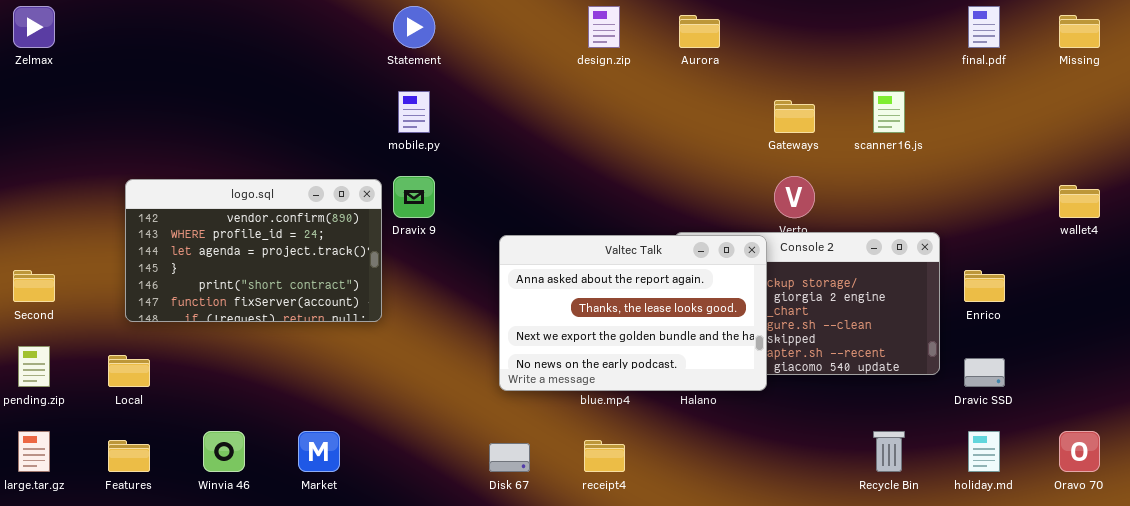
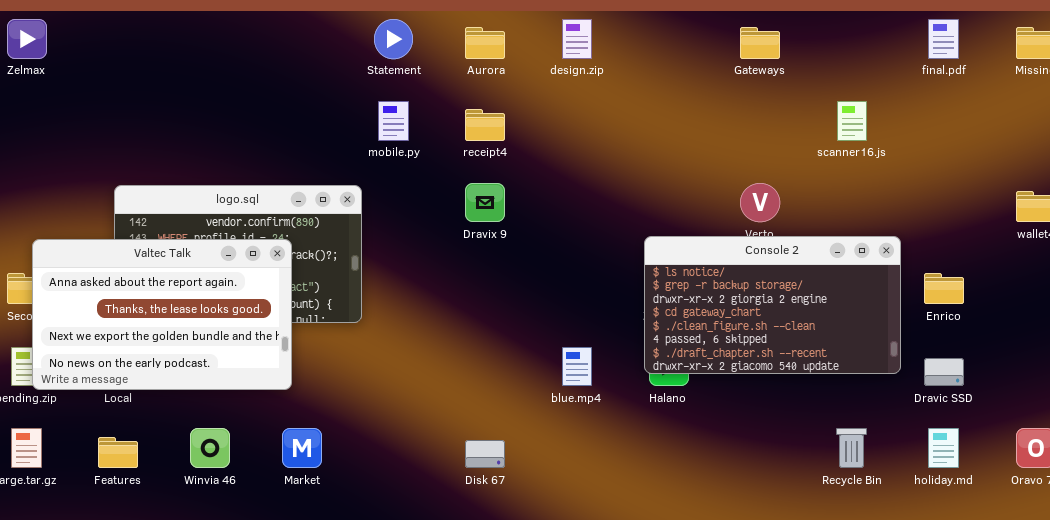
Aurora: [679,15,720,48] -> [465,27,505,59], moved
Gateways: [774,100,815,133] -> [740,27,780,59], moved
Dravix 9: [393,176,435,218] -> [465,183,505,222], moved
Valtec Talk: [499,235,767,391] -> [32,239,292,390], moved
receipt4: [584,440,625,472] -> [465,109,505,141], moved

